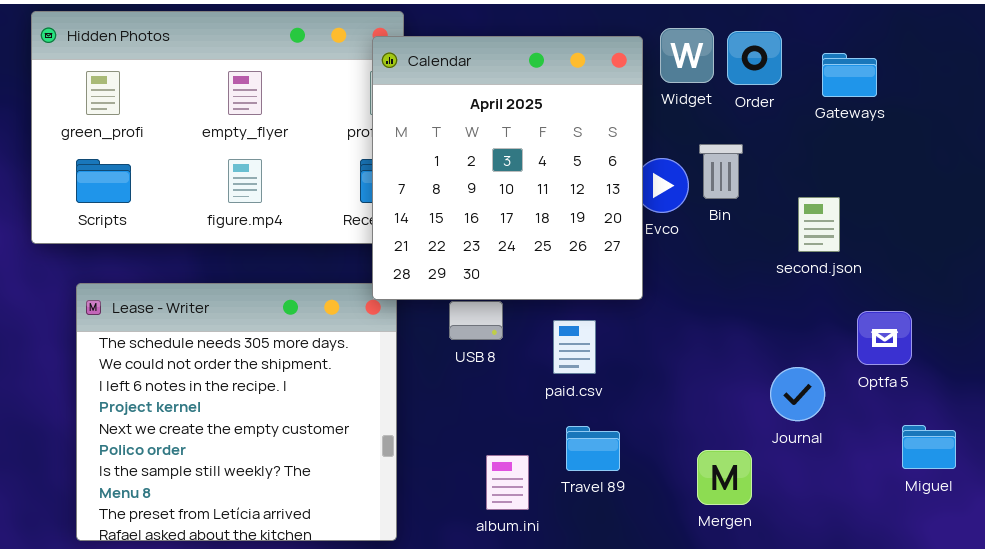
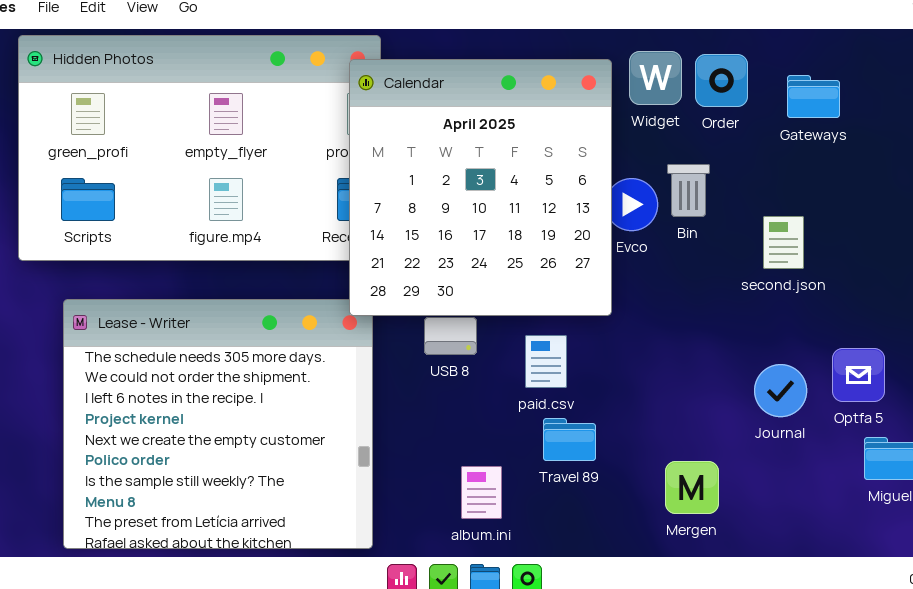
Optfa 5: [857,311,912,365] -> [832,348,885,402], moved
Journal: [770,367,825,421] -> [754,364,807,417], moved
Travel 89: [566,426,620,471] -> [543,418,596,461], moved

